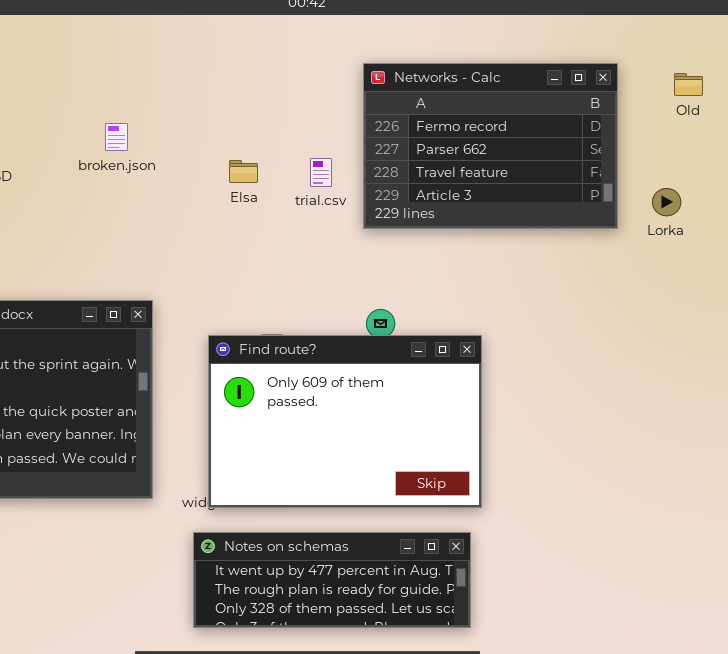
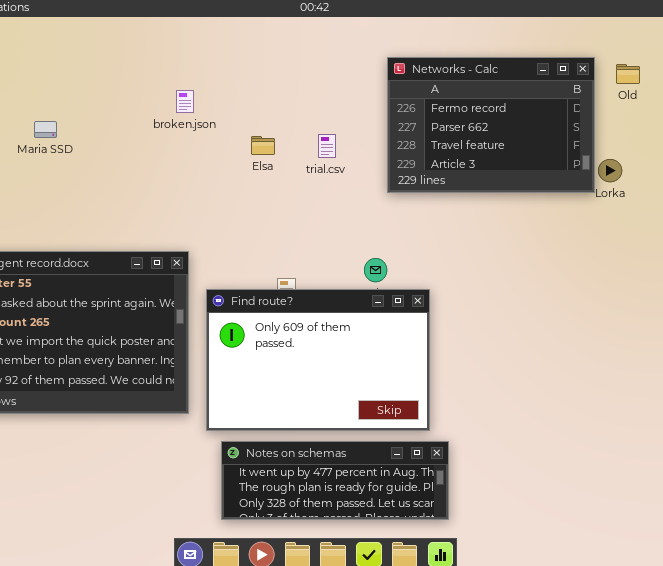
Networks - Calc: [363,63,618,229] -> [387,57,595,193], moved
broken.json: [105,123,128,151] -> [176,90,194,113], moved
Find route?: [208,335,482,508] -> [206,289,430,431], moved

